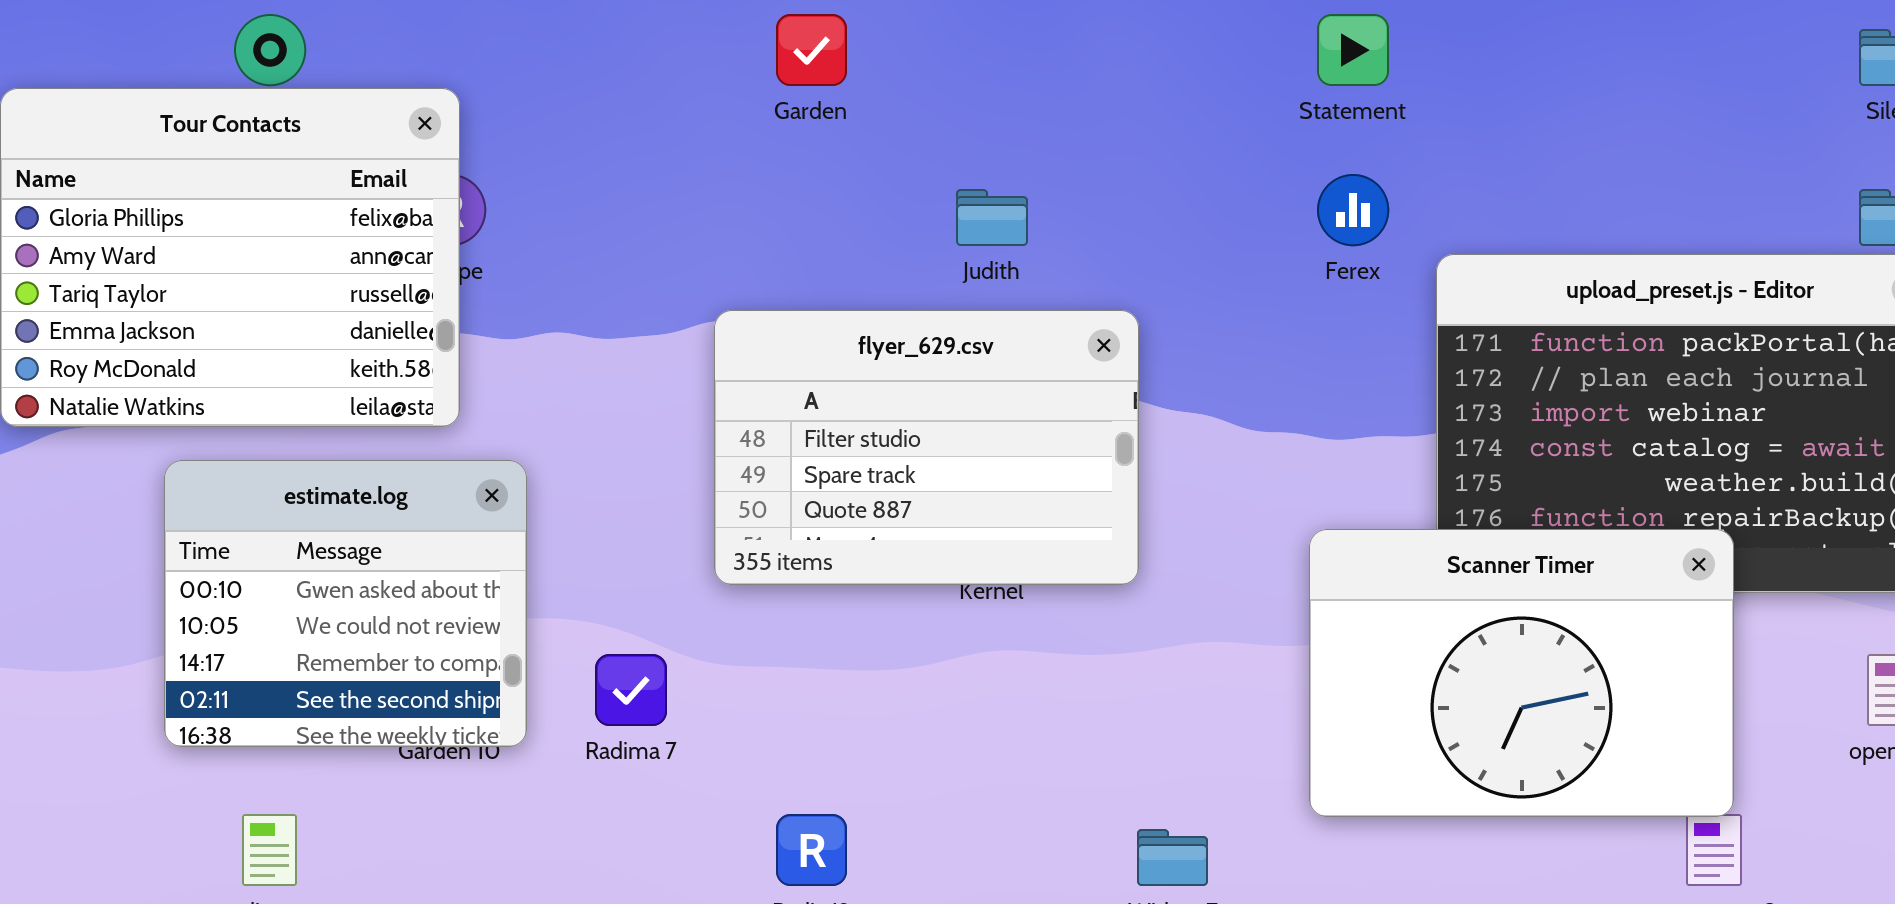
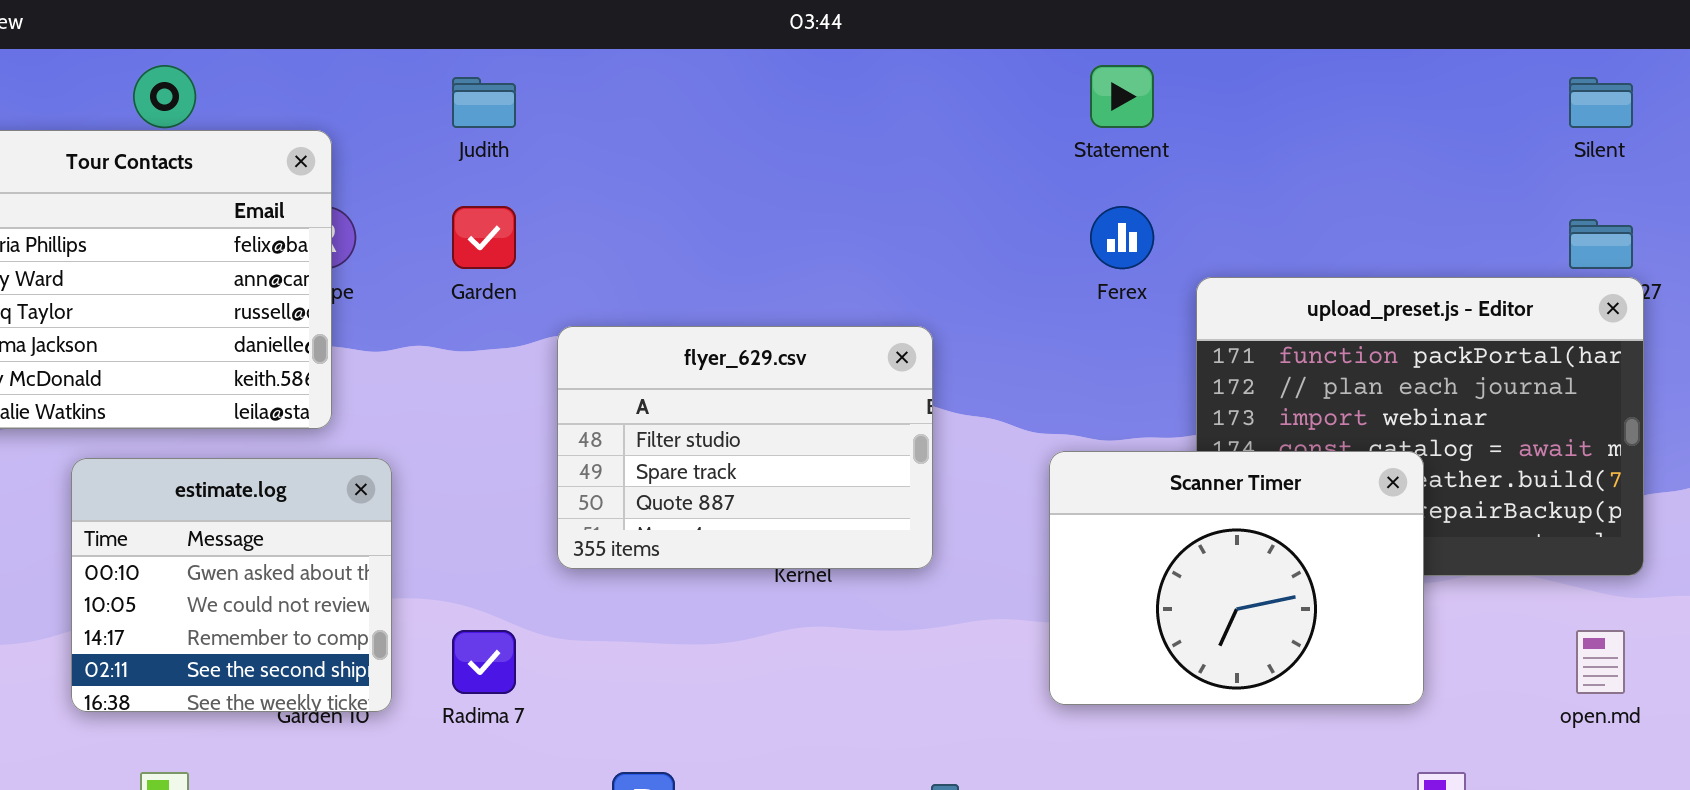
Garden: [776,14,847,86] -> [452,206,516,269], moved
Judith: [956,189,1028,246] -> [452,77,516,128], moved
Scanner Timer: [1309,529,1734,817] -> [1049,451,1424,705], moved

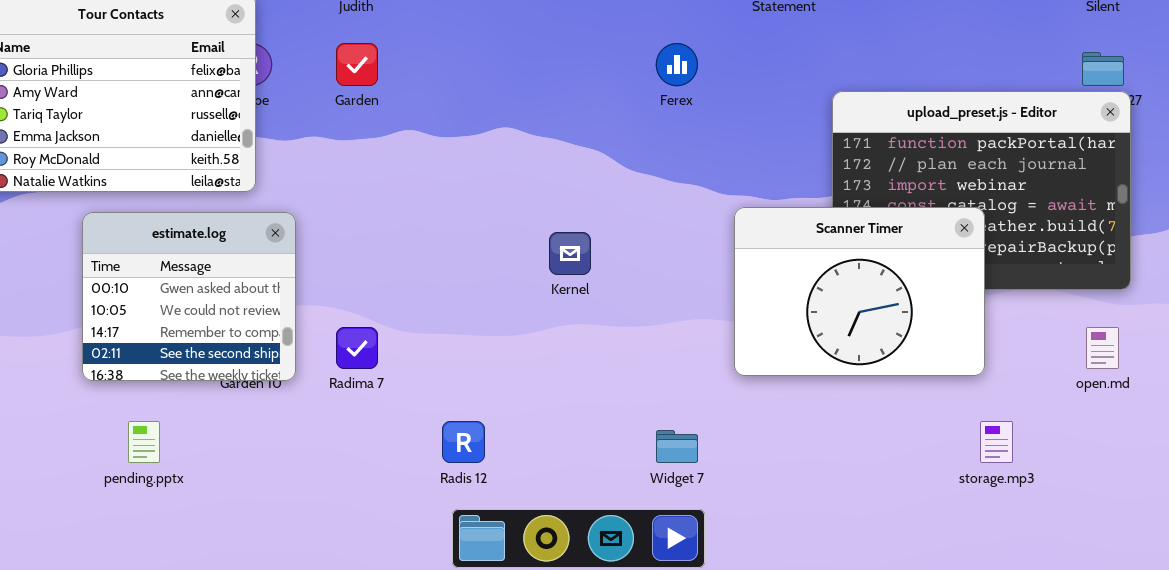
Ferex: [1090,206,1154,269] -> [656,43,698,86], moved
flyer_629.csv: [557,326,933,569] -> none, closed

